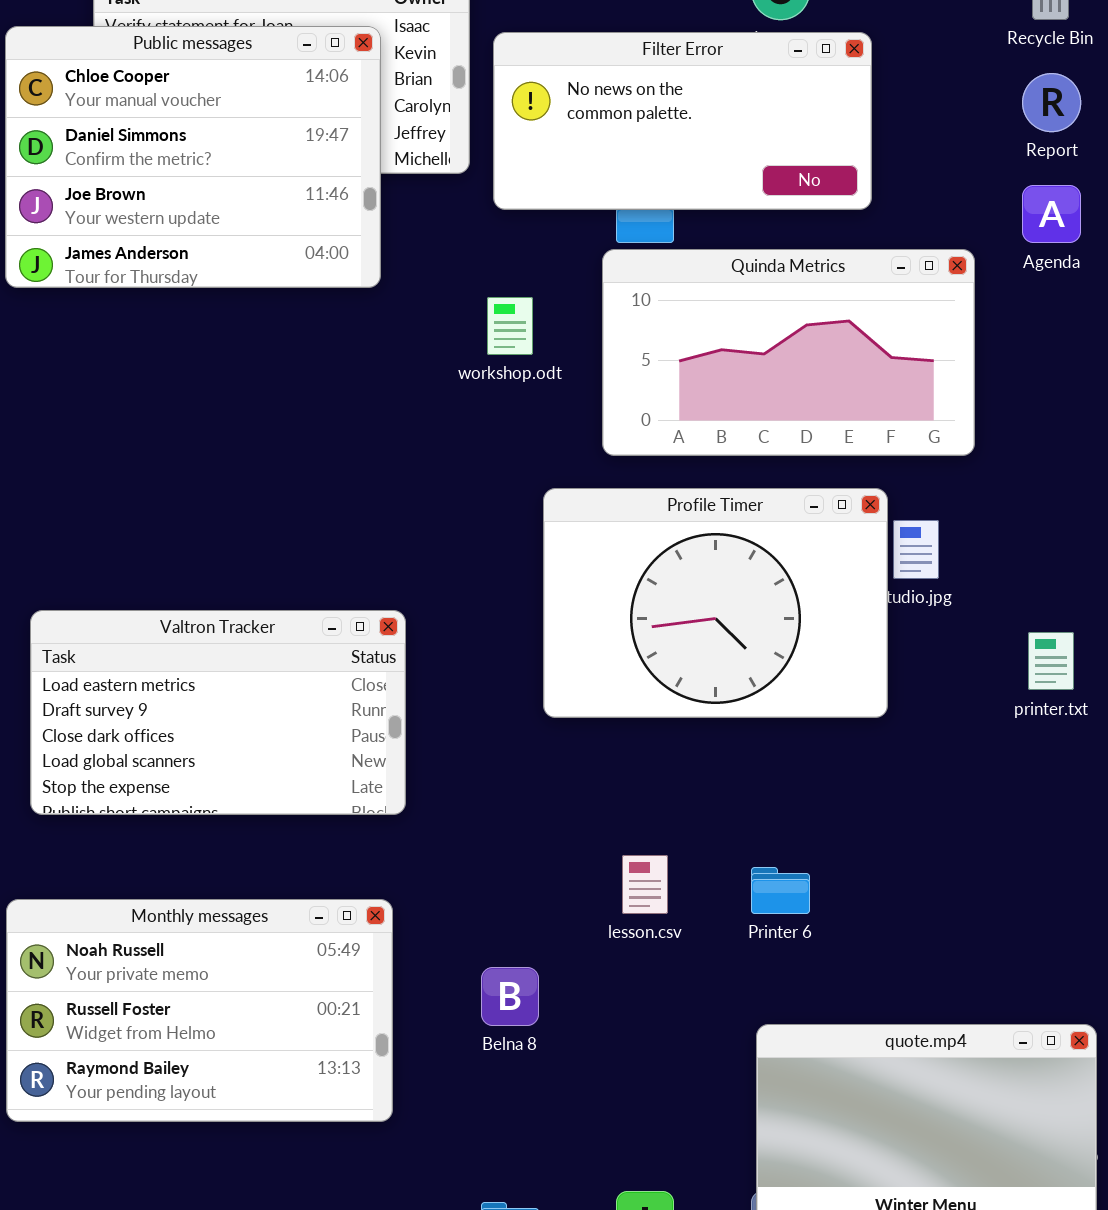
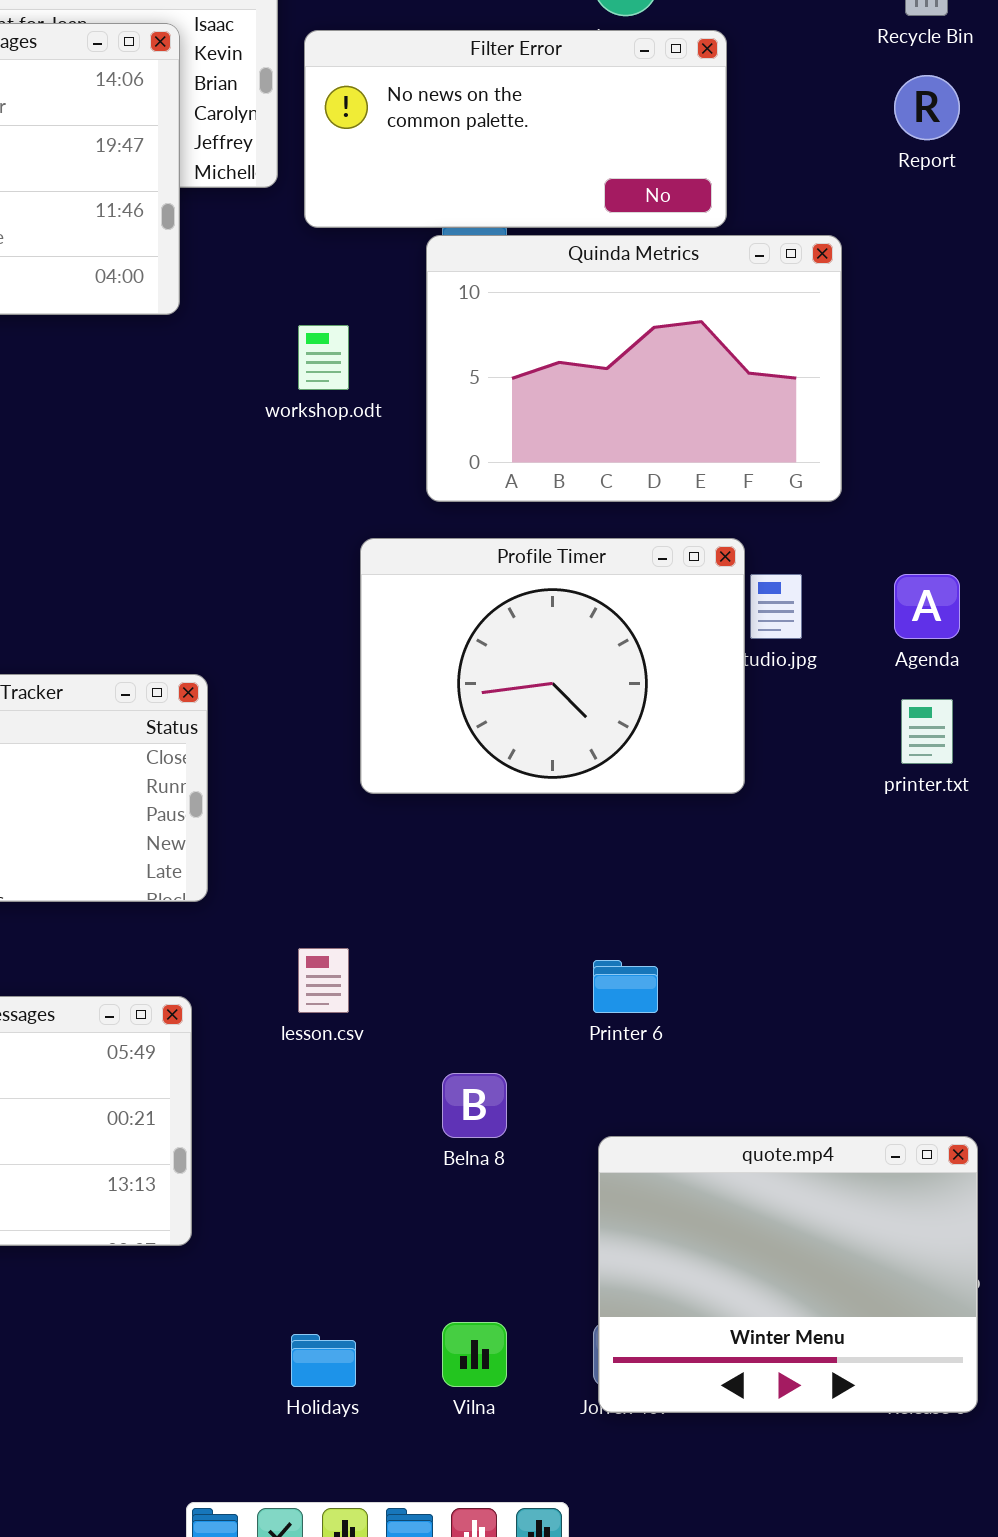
Agenda: [1022,185,1081,243] -> [894,574,960,639], moved
Quinda Metrics: [602,249,975,456] -> [426,235,842,502], resized
lesson.csv: [622,855,668,914] -> [298,948,349,1013], moved
Belna 8: [481,967,539,1026] -> [442,1073,507,1138], moved

